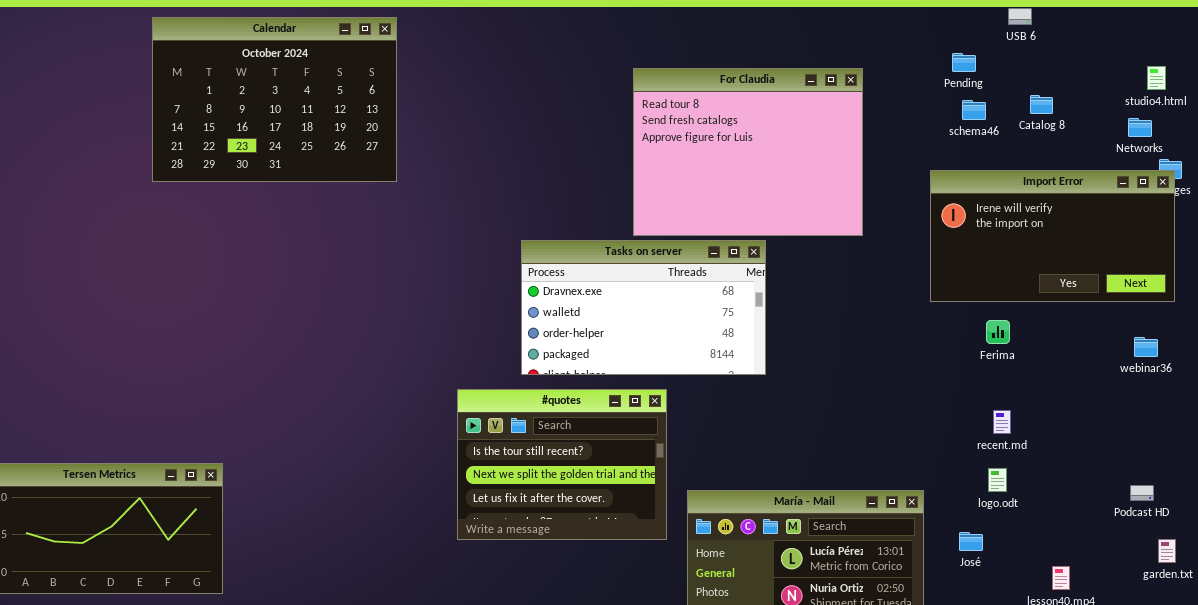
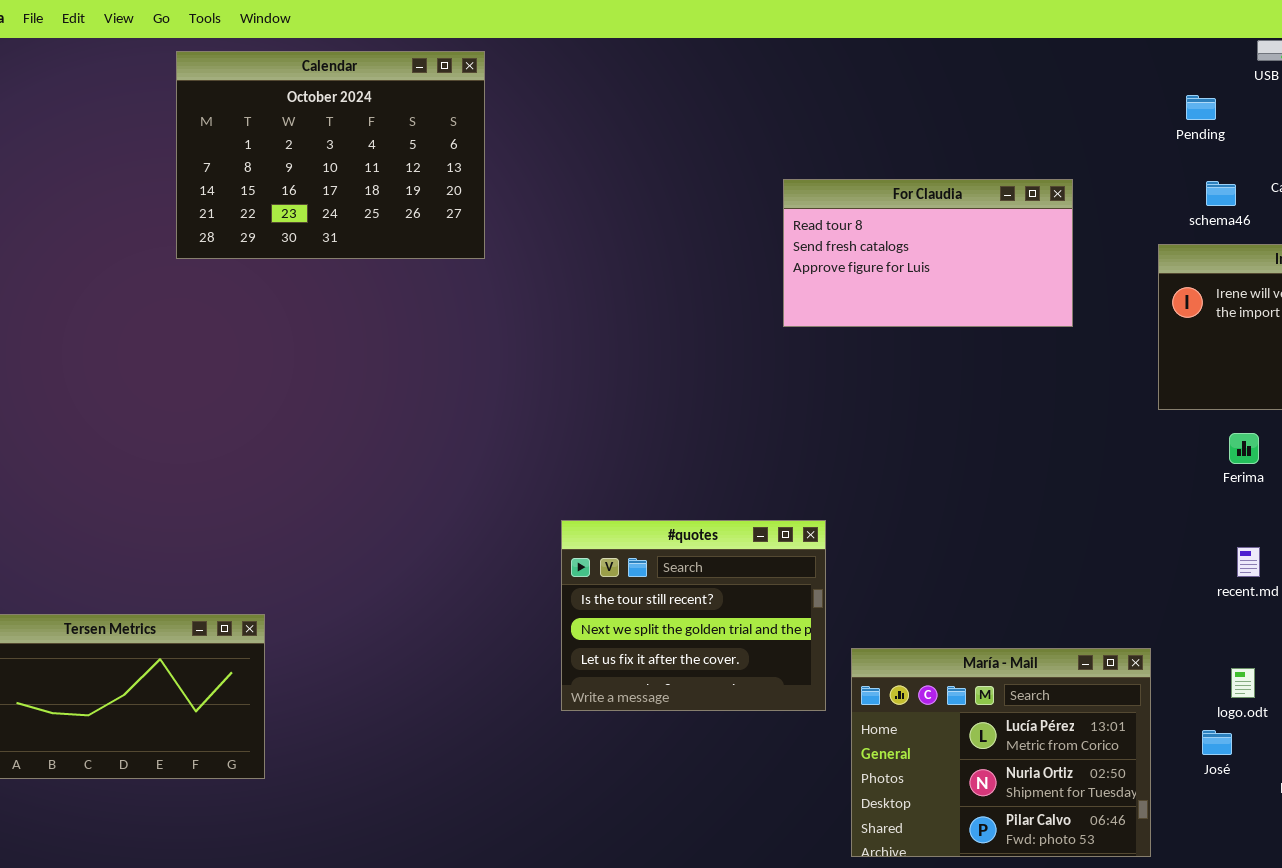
For Claudia: [633,68,863,236] -> [783,179,1073,327], resized
schema46: [962,100,986,120] -> [1206,181,1236,206], moved
Tasks on server: [521,240,766,375] -> none, closed
logo.odt: [988,468,1007,492] -> [1231,668,1255,698], moved
José: [959,532,983,551] -> [1202,730,1232,755], moved

